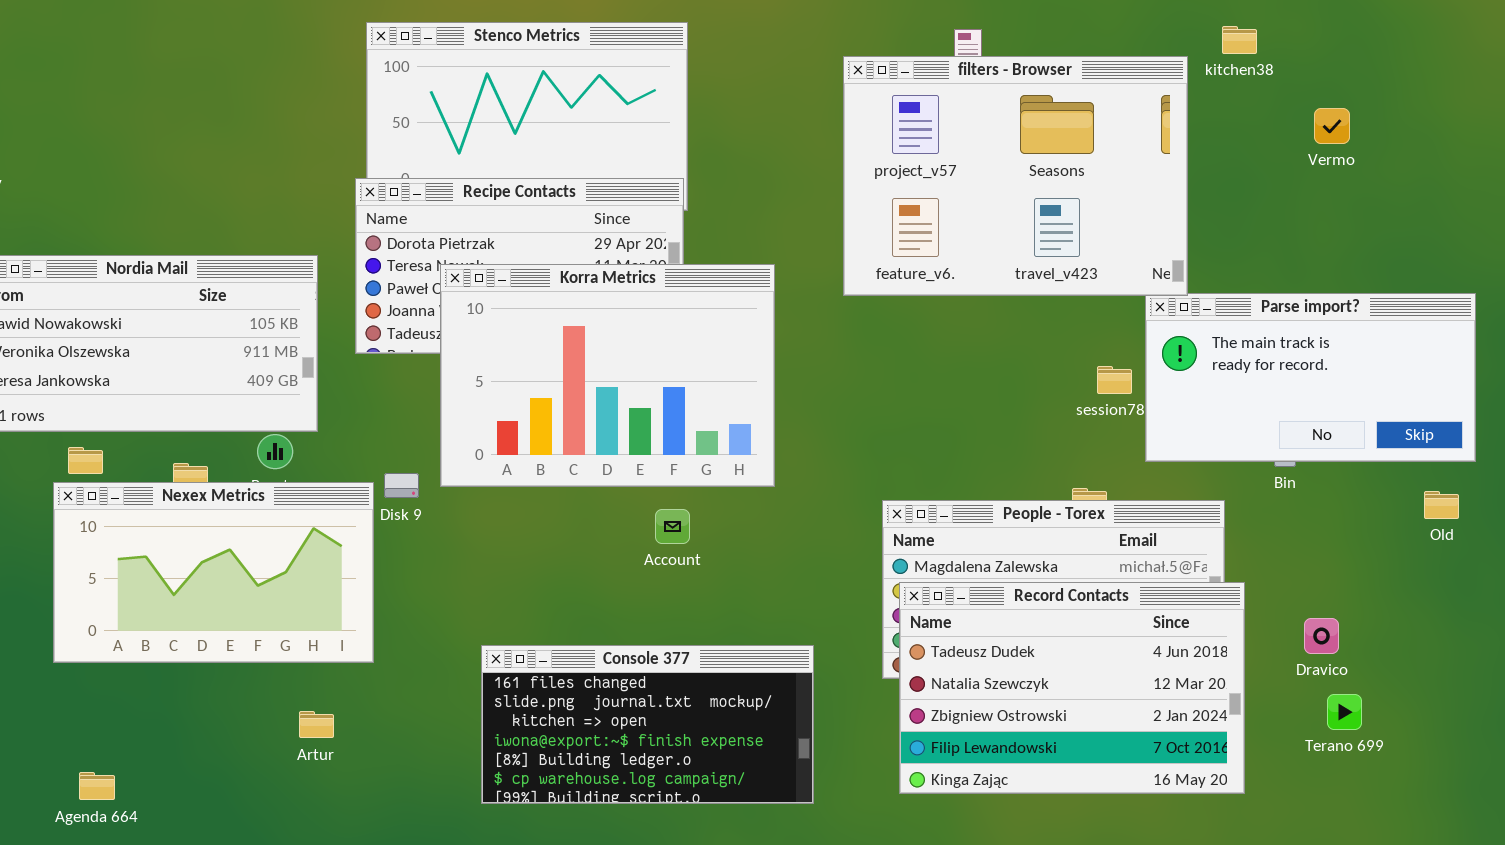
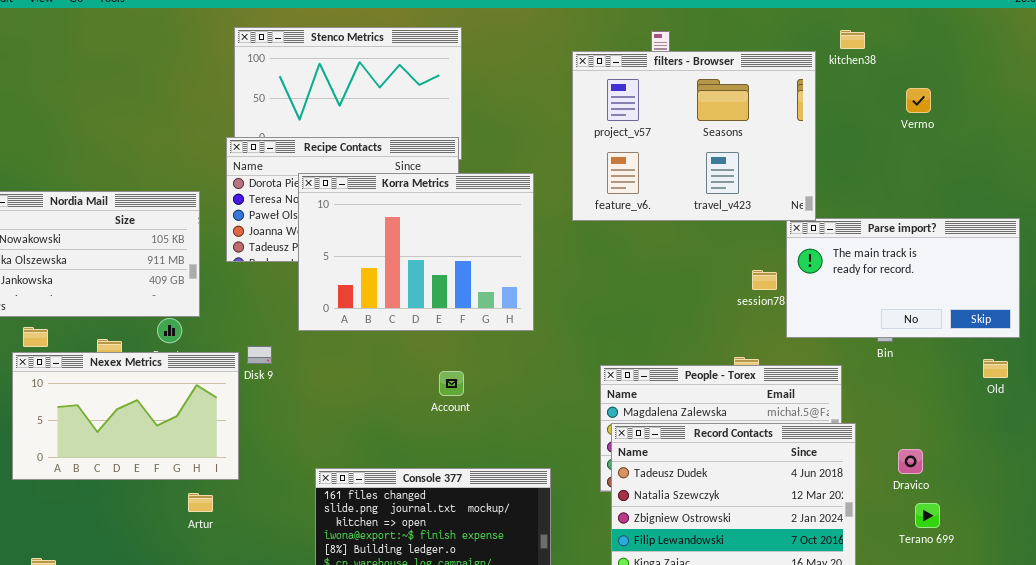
Korra Metrics: [440,264,775,487] -> [298,173,534,331], moved
Artur: [299,711,334,738] -> [188,493,213,512], moved

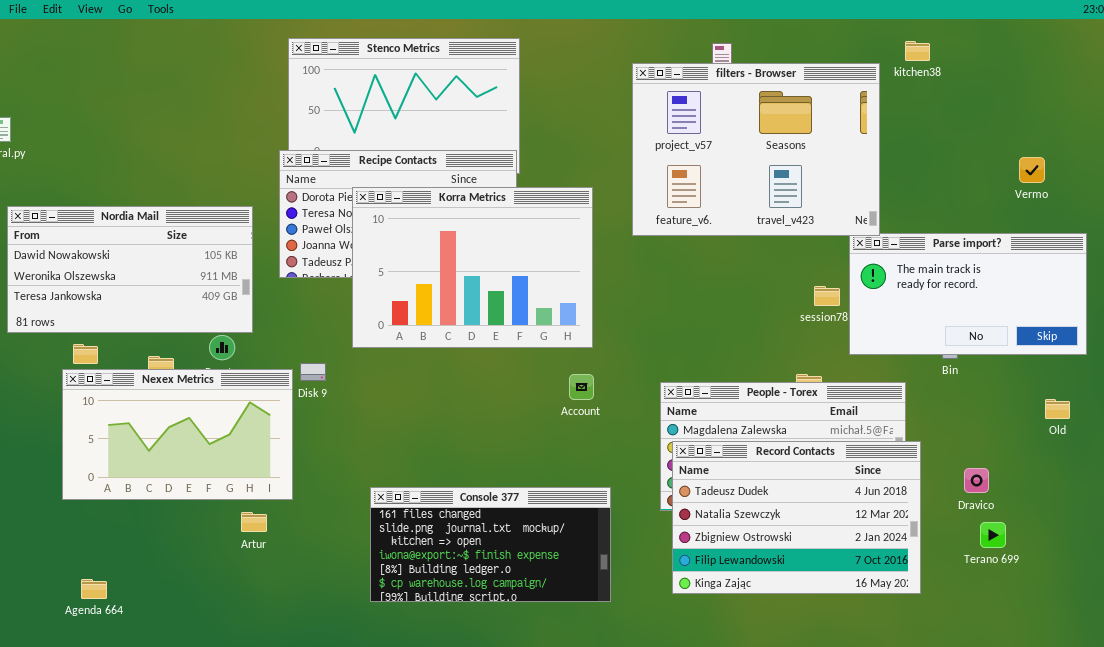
Vermo: [906,88,931,113] -> [1019,157,1045,183], moved
Old: [983,359,1008,378] -> [1045,399,1070,419], moved
Account: [439,371,464,396] -> [569,374,594,400], moved

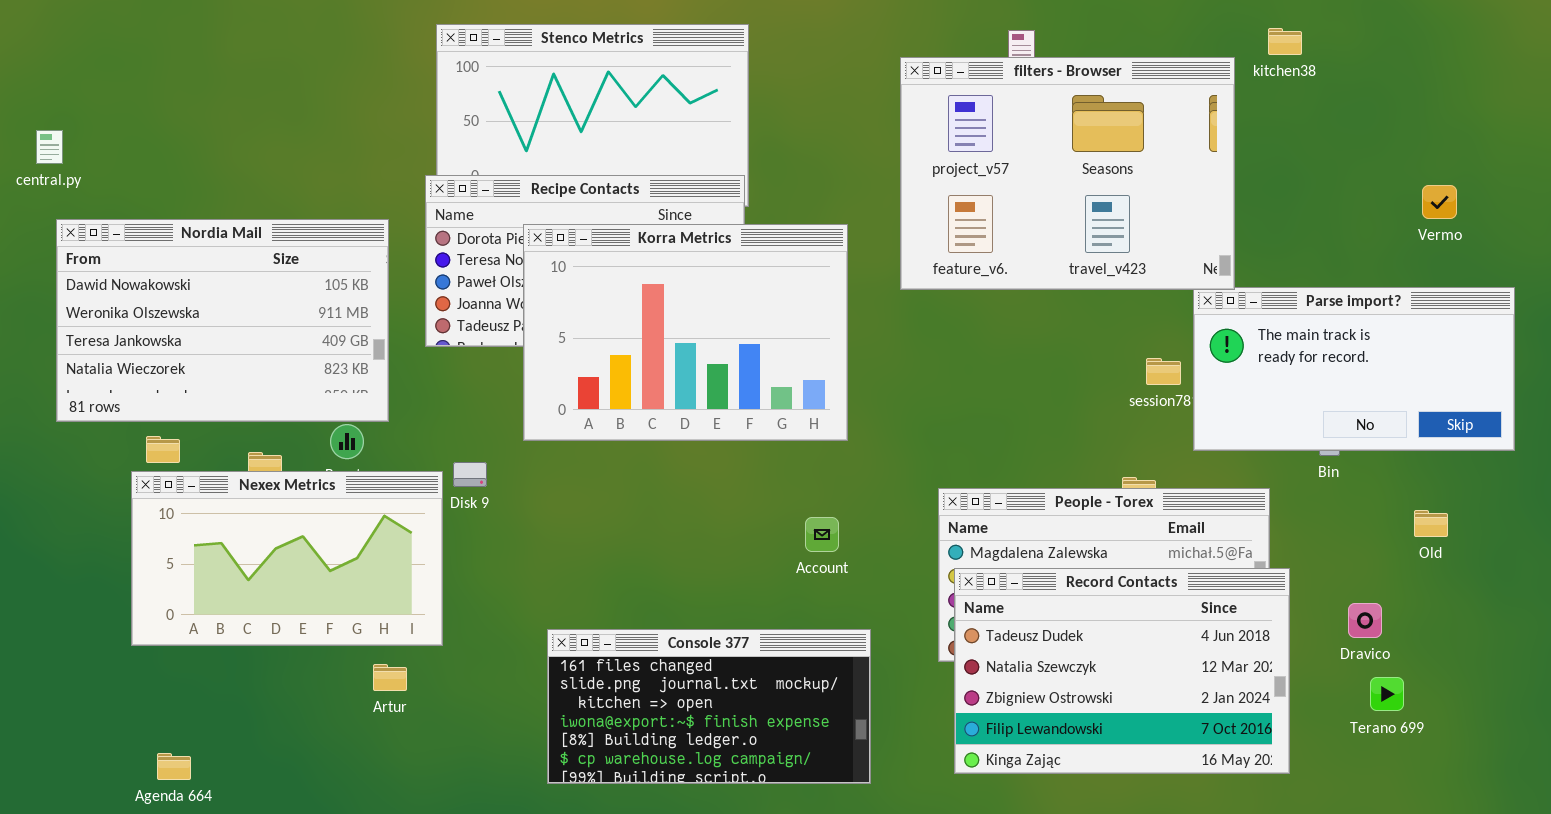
Nordia Mail: [7,206,253,333] -> [56,219,389,422], resized
Account: [569,374,594,400] -> [805,517,839,552], moved
Old: [1045,399,1070,419] -> [1414,510,1448,537], moved

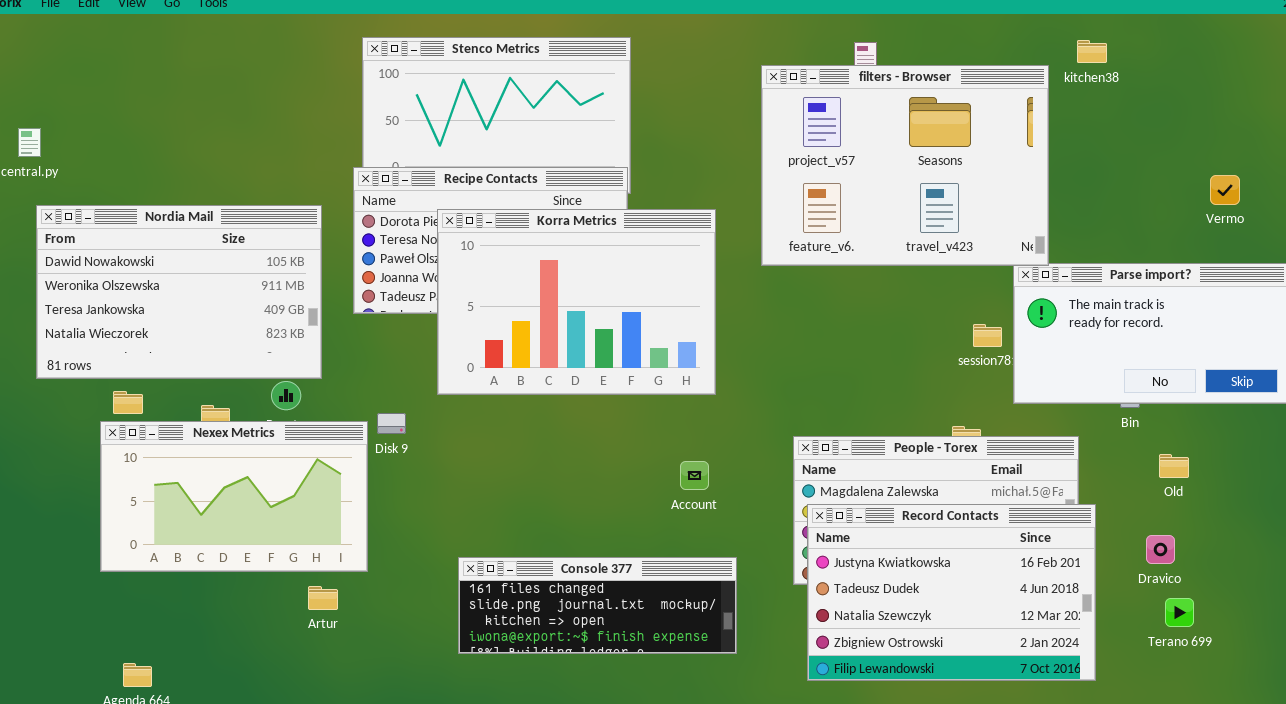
Old: [1414,510,1448,537] -> [1159,454,1189,478], moved
Record Contacts: [954,568,1290,774] -> [807,504,1096,681], scrolled up 1 row
Console 377: [547,629,871,784] -> [458,557,737,654], resized

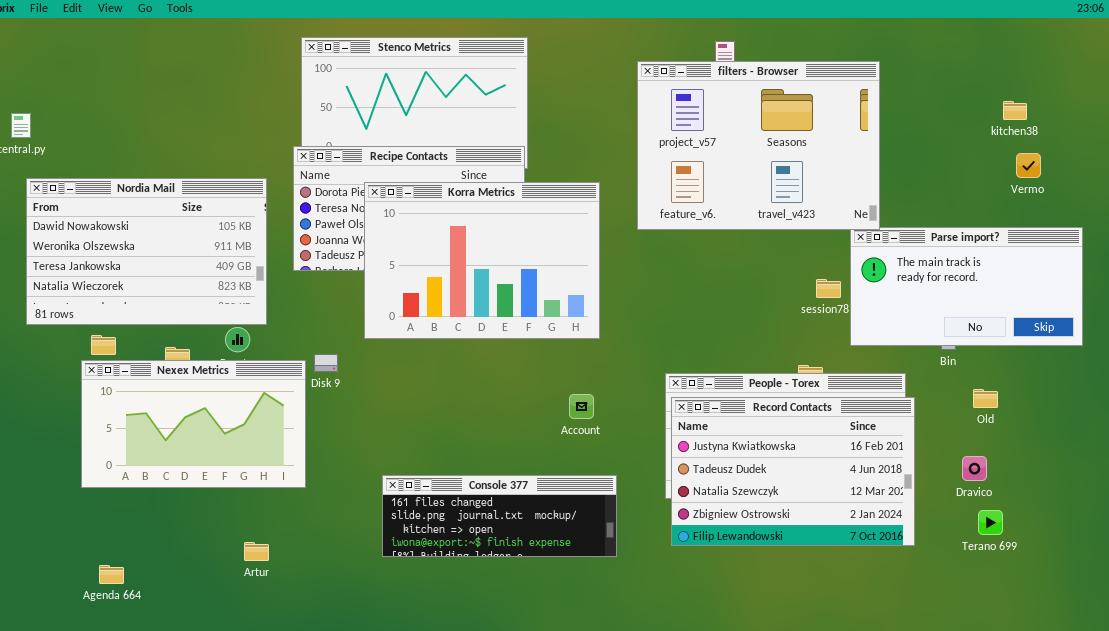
kitchen38: [1077,40,1107,63] -> [1003,101,1027,120], moved
Record Contacts: [807,504,1096,681] -> [671,397,915,546], moved
Artur: [308,586,338,610] -> [244,542,269,561], moved

